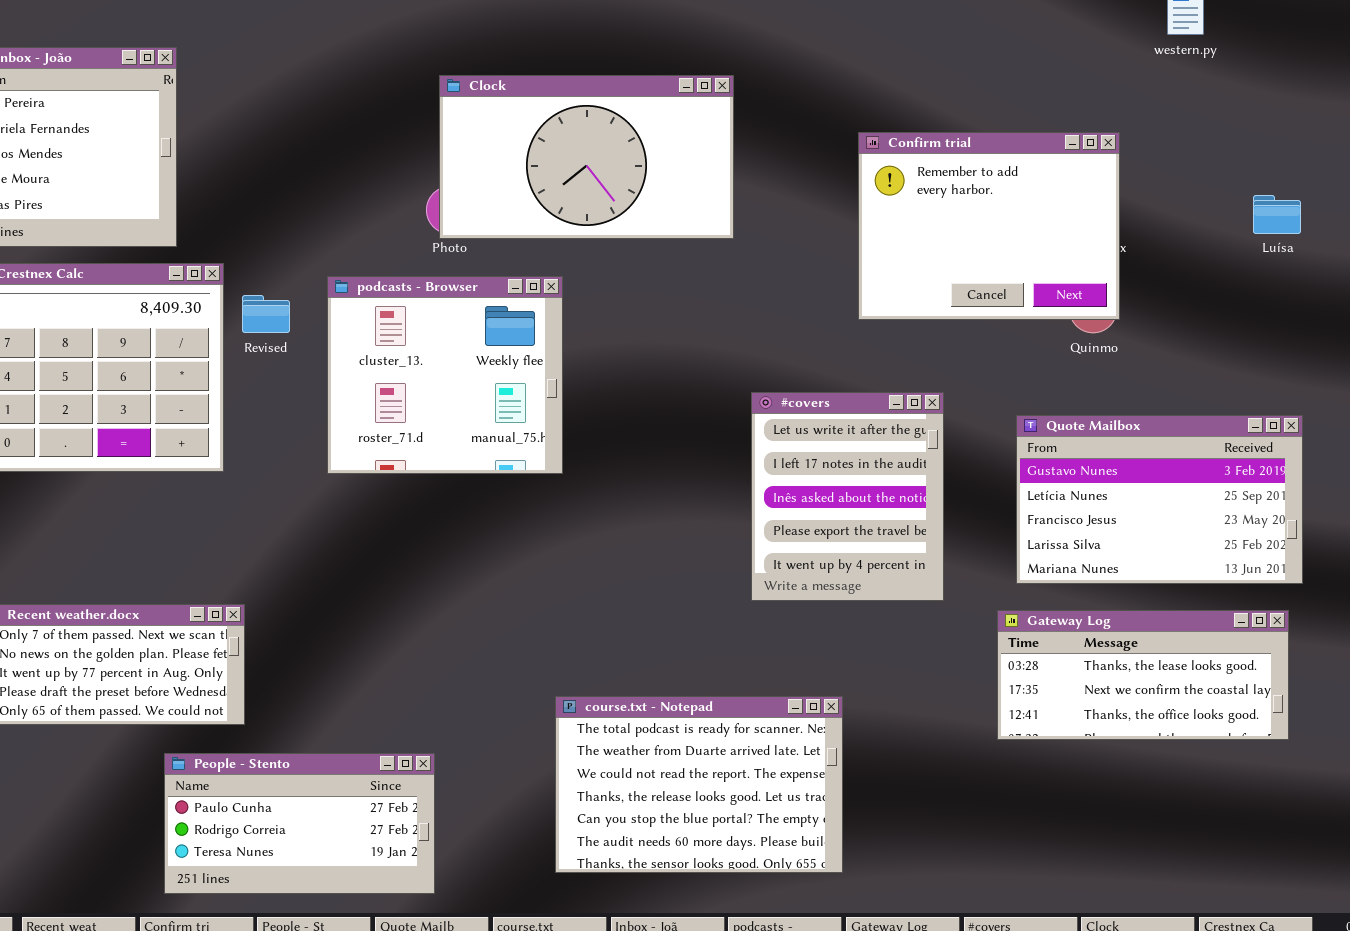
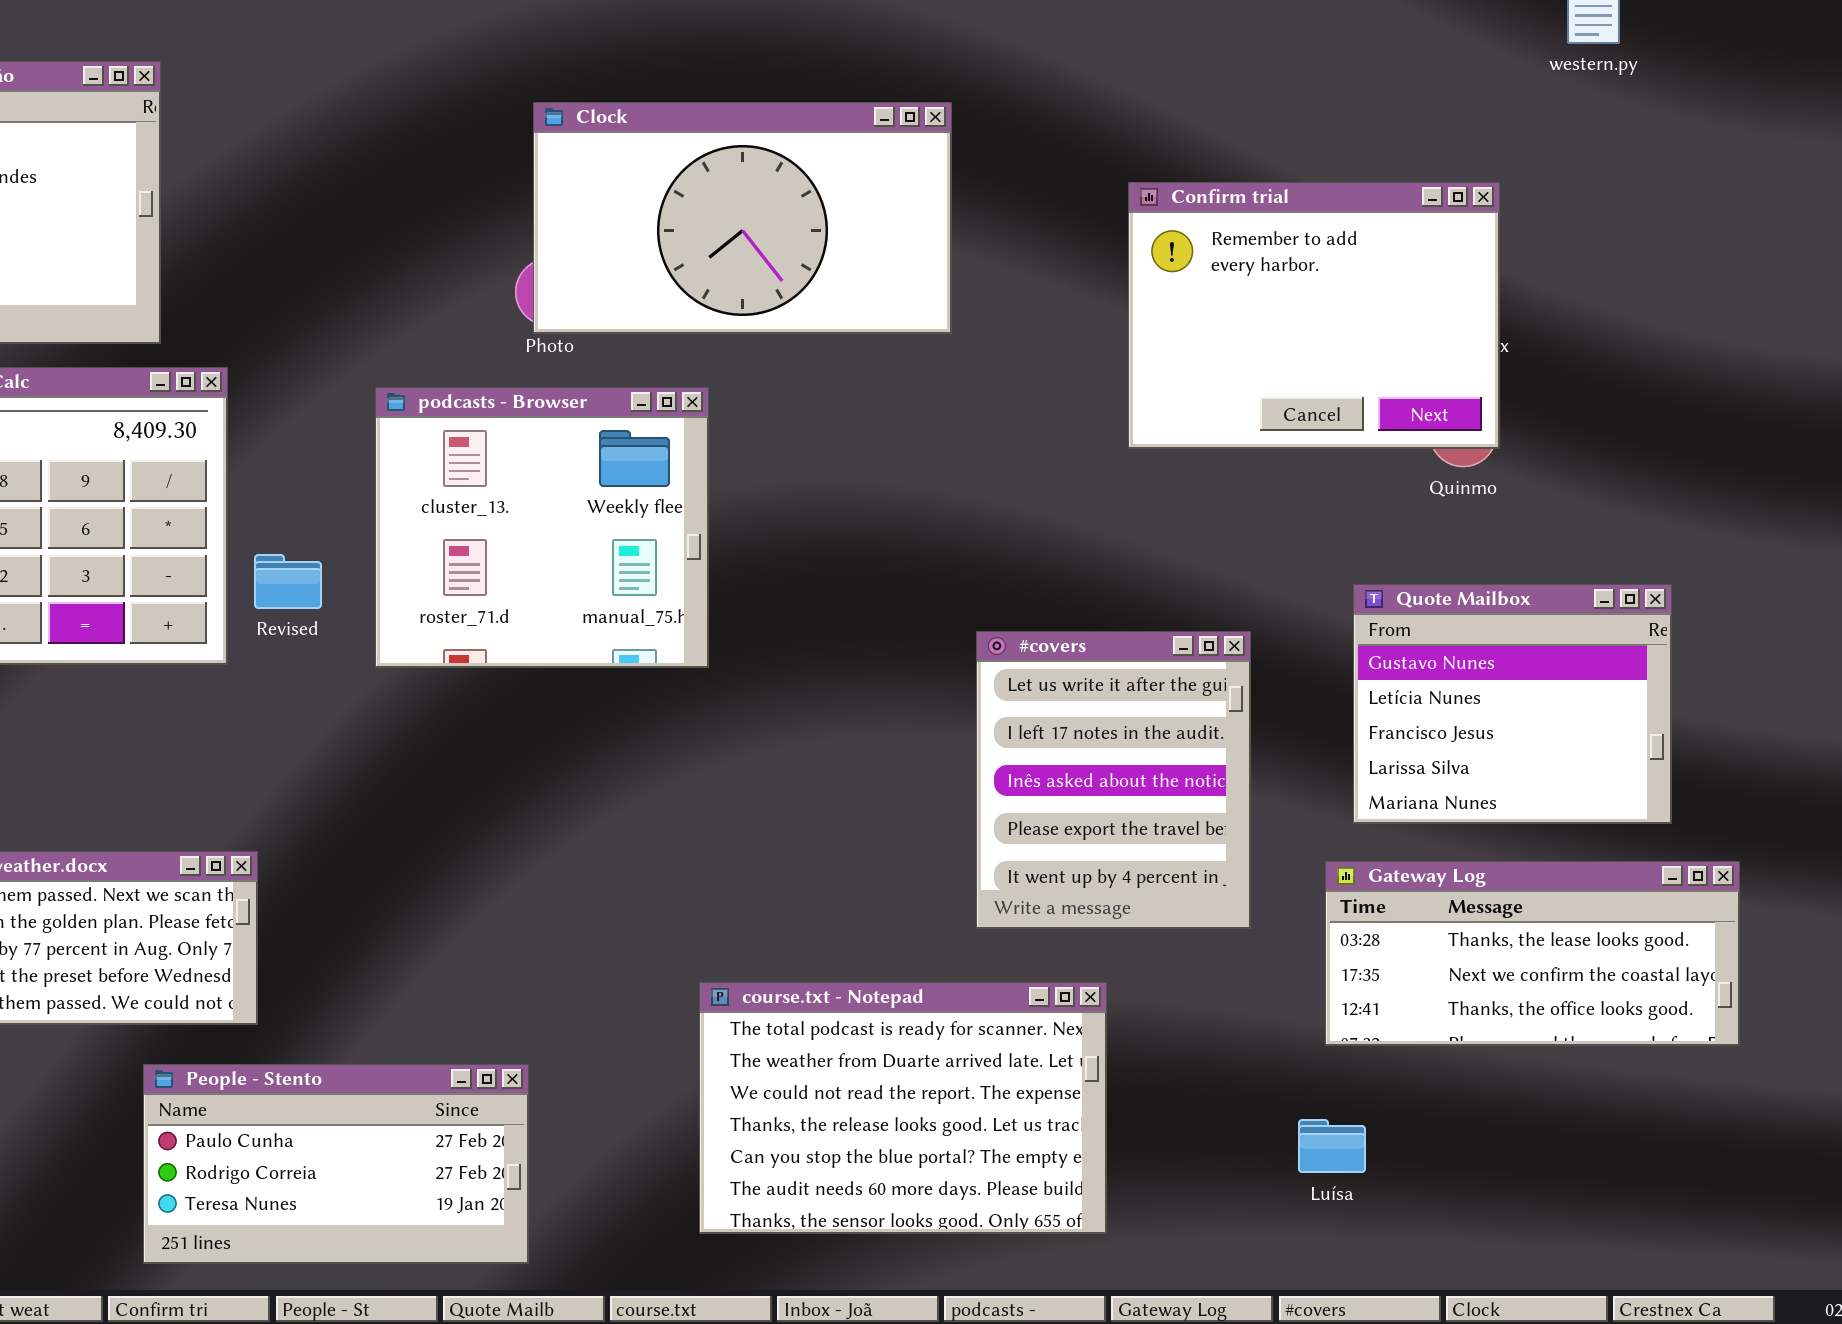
Luísa: [1253,195,1301,234] -> [1298,1119,1366,1173], moved
Revised: [242,295,290,333] -> [254,554,322,609], moved
#covers: [751,392,944,601] -> [976,631,1251,929], moved
Quote Mailbox: [1016,415,1303,584] -> [1353,584,1672,824], resized

